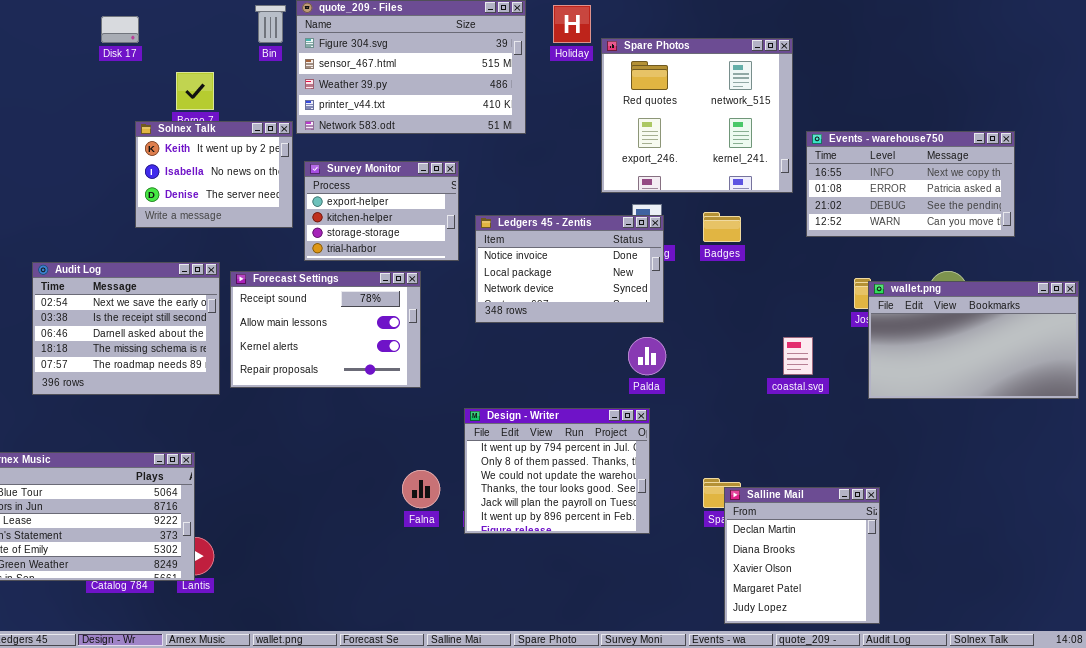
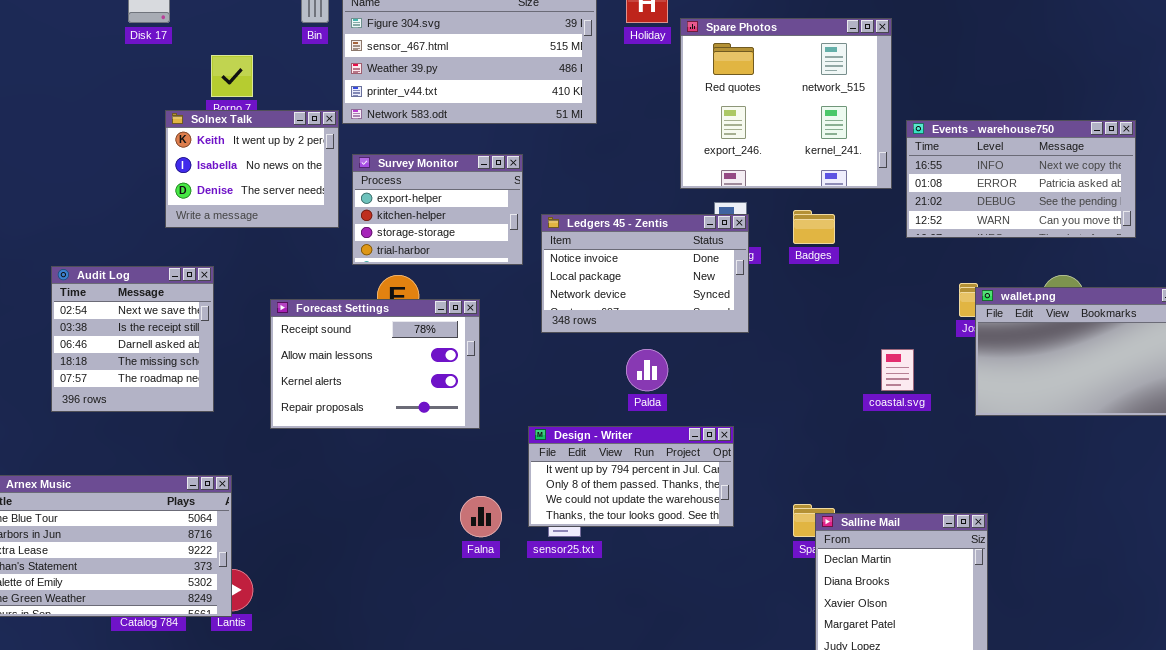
Audit Log: [32,262,220,395] -> [51,266,214,412], resized
Forecast Settings: [230,271,421,388] -> [270,299,480,429], moved
Palda: [628,337,666,375] -> [626,349,668,391], moved
Design - Writer: [464,408,650,534] -> [528,426,734,527], resized

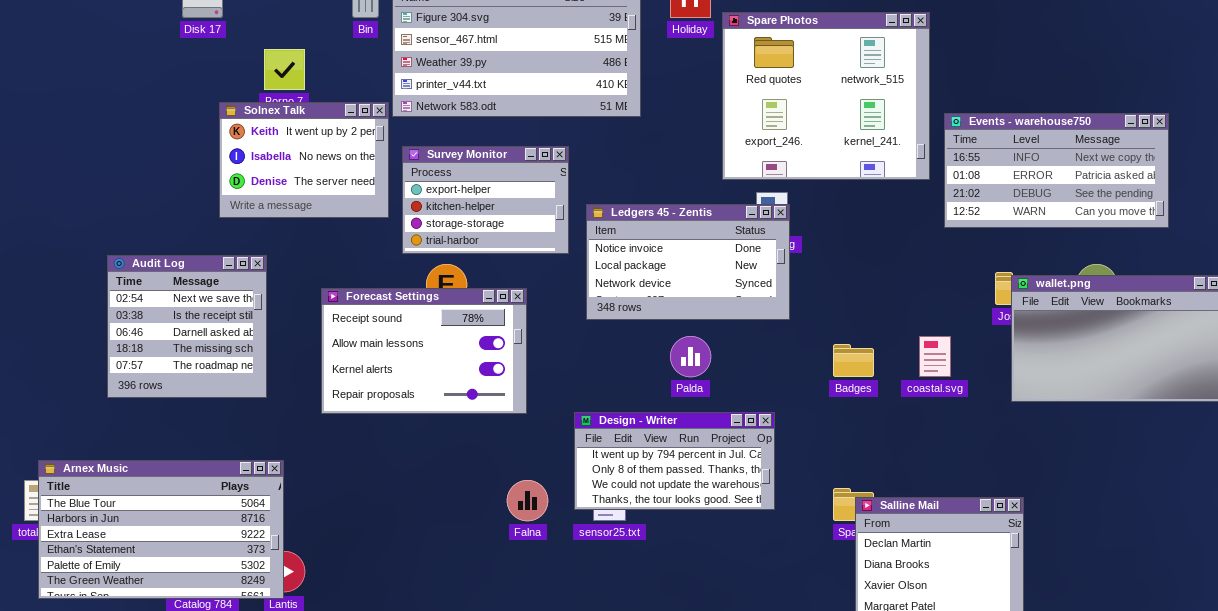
Badges: [793,210,835,244] -> [833,344,874,377], moved

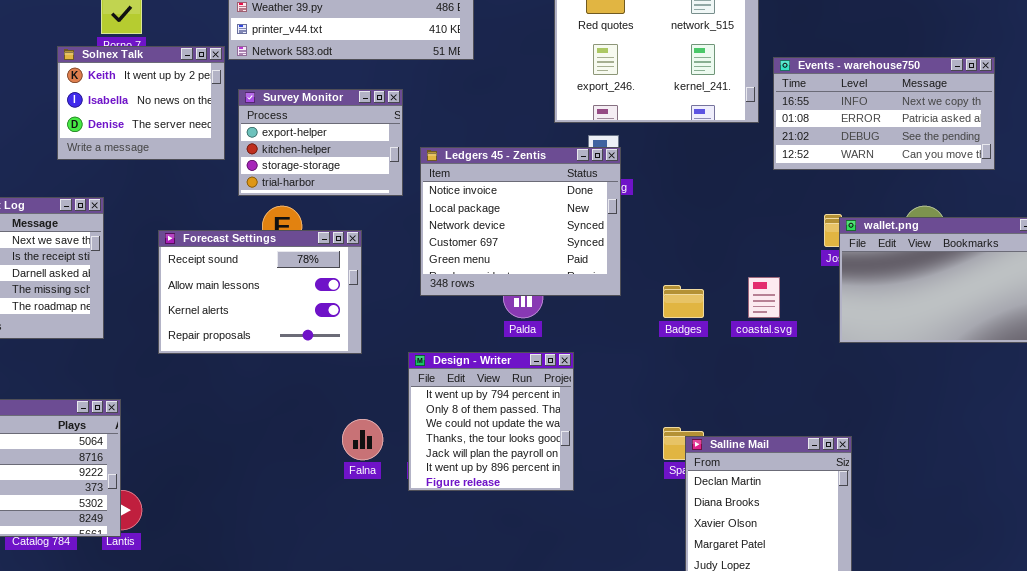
Ledgers 45 - Zentis: [586,204,790,320] -> [420,147,621,296], resized
Design - Writer: [574,412,775,510] -> [408,352,574,491], resized

